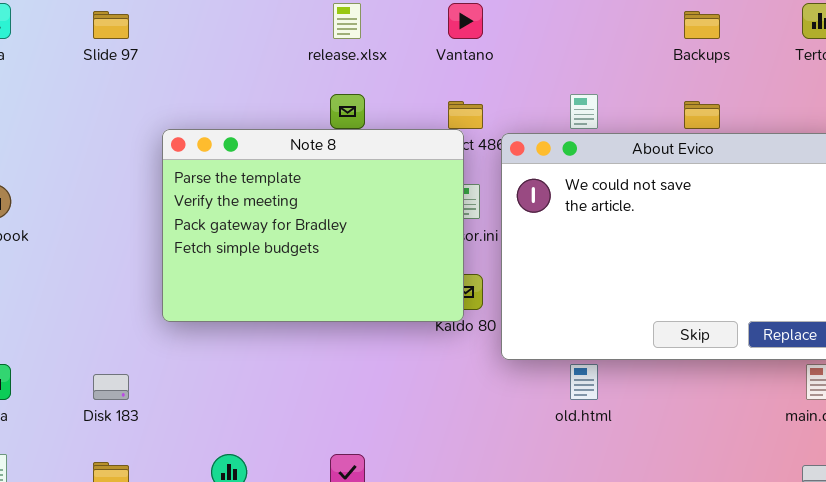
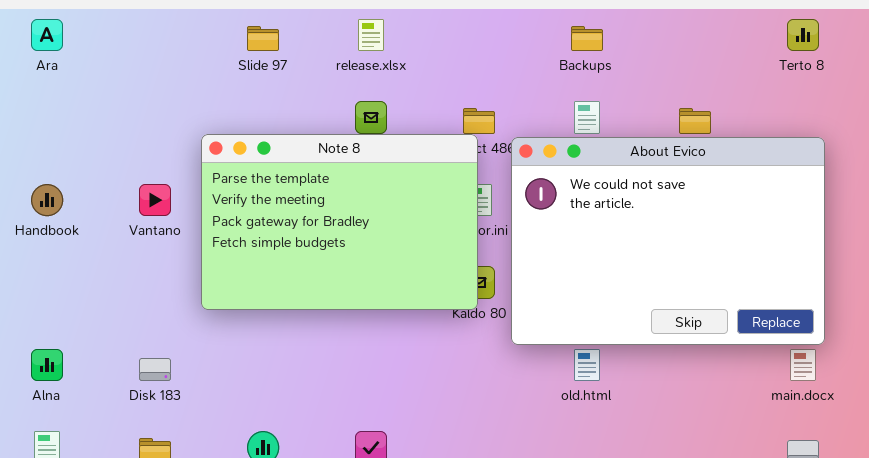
Vantano: [448,3,483,39] -> [139,184,171,216], moved
Slide 97: [93,11,129,39] -> [247,26,279,51], moved
Backups: [684,11,720,39] -> [571,26,603,51], moved

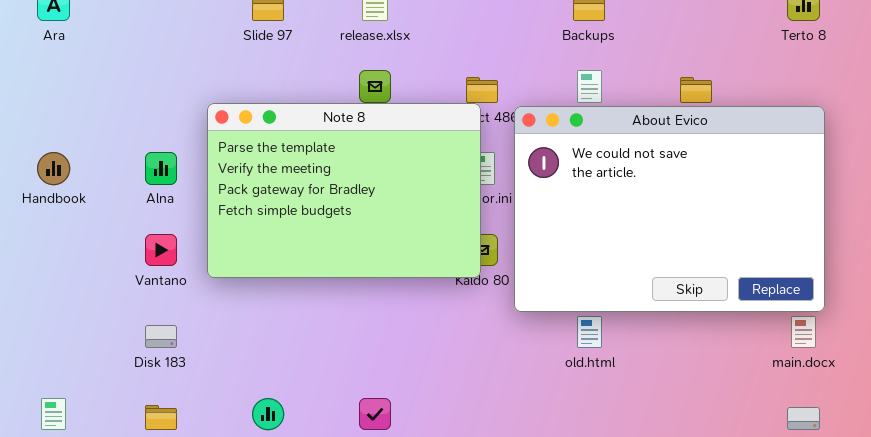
Vantano: [139,184,171,216] -> [145,234,177,266], moved
Alna: [31,349,63,381] -> [145,152,177,185], moved

